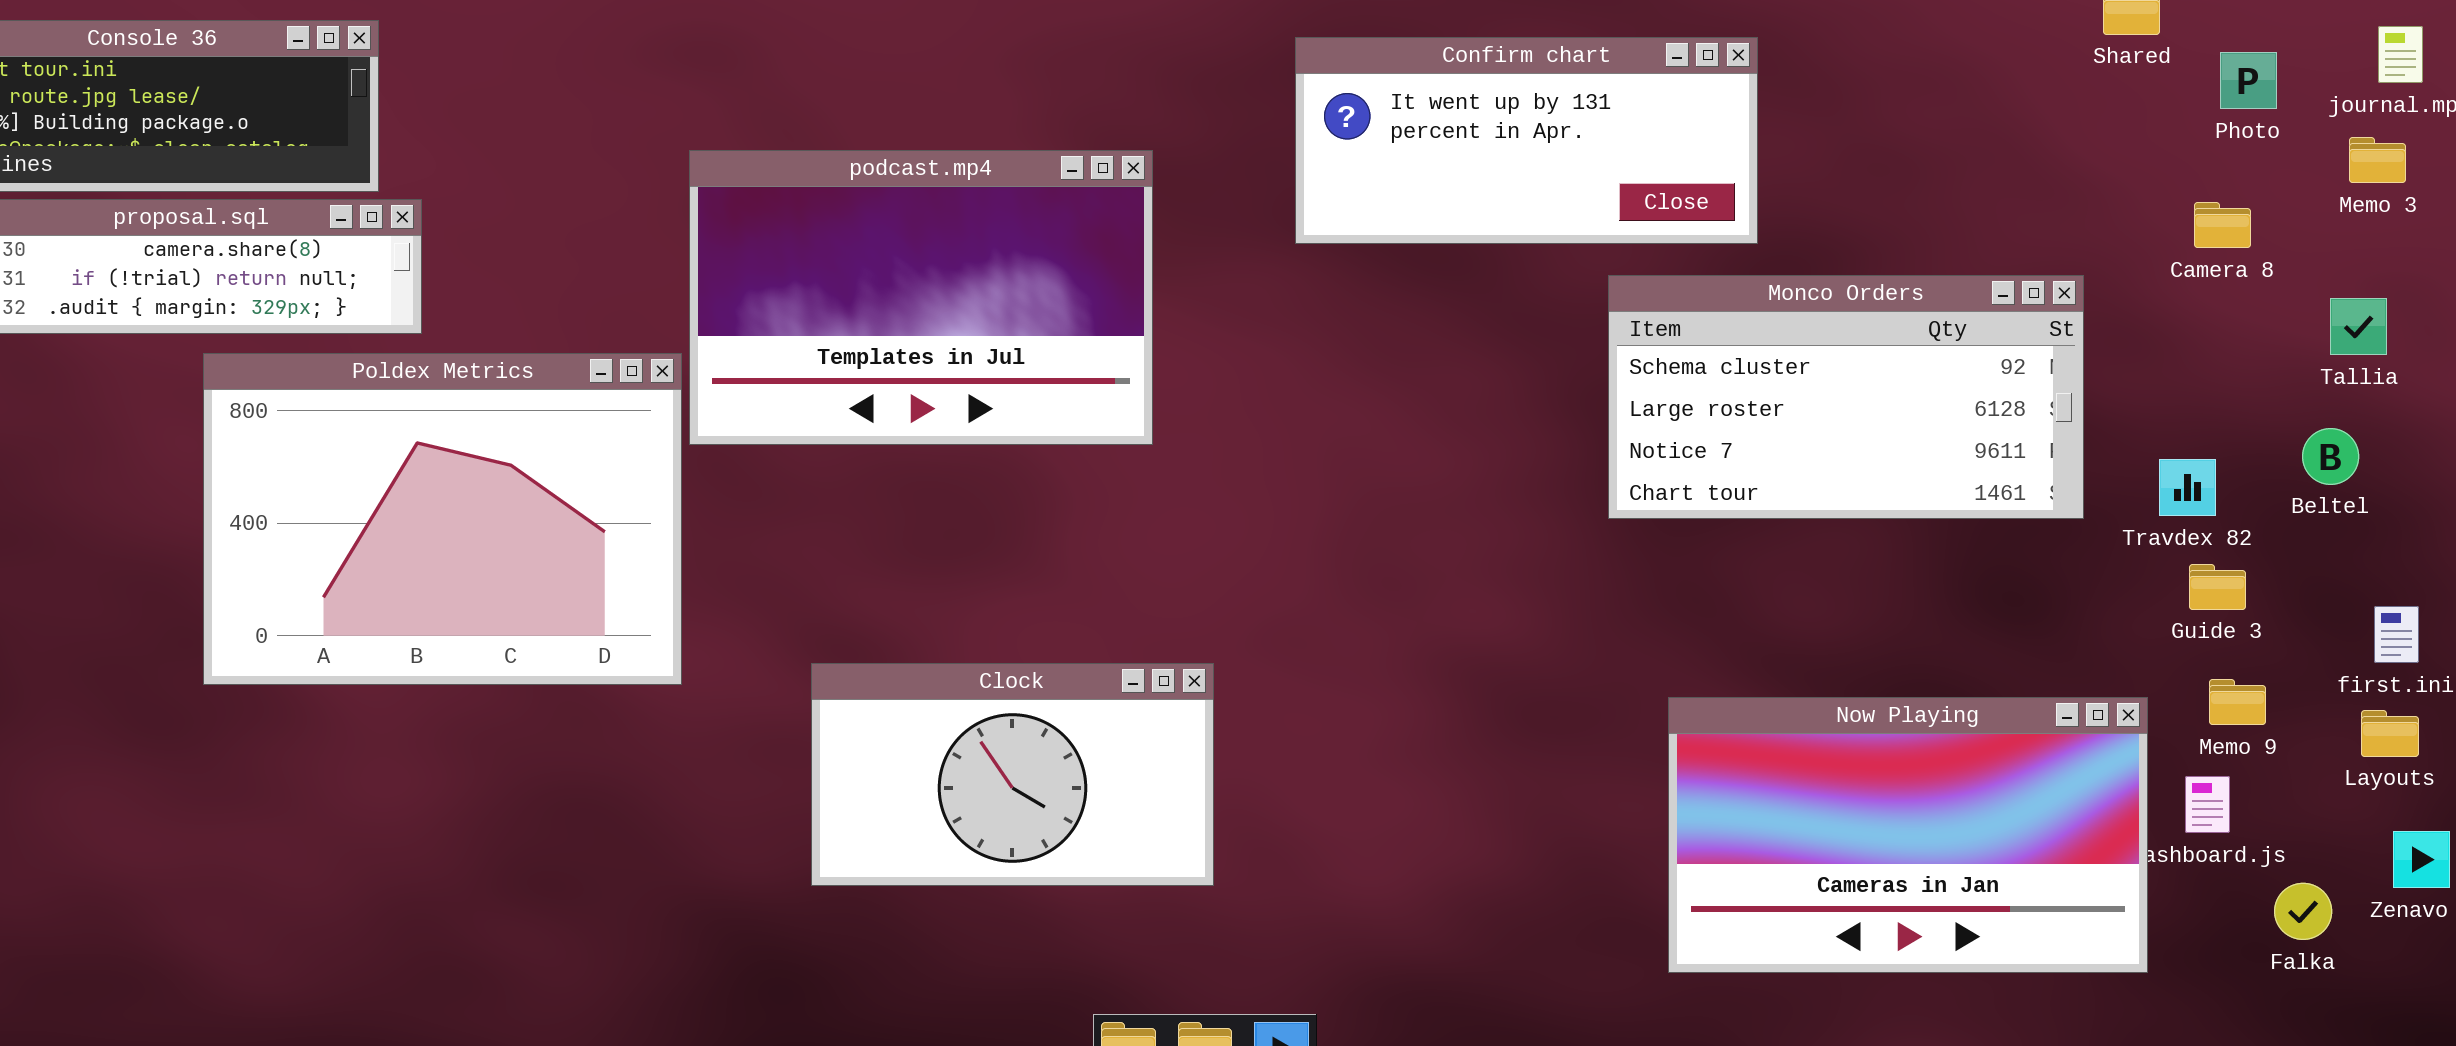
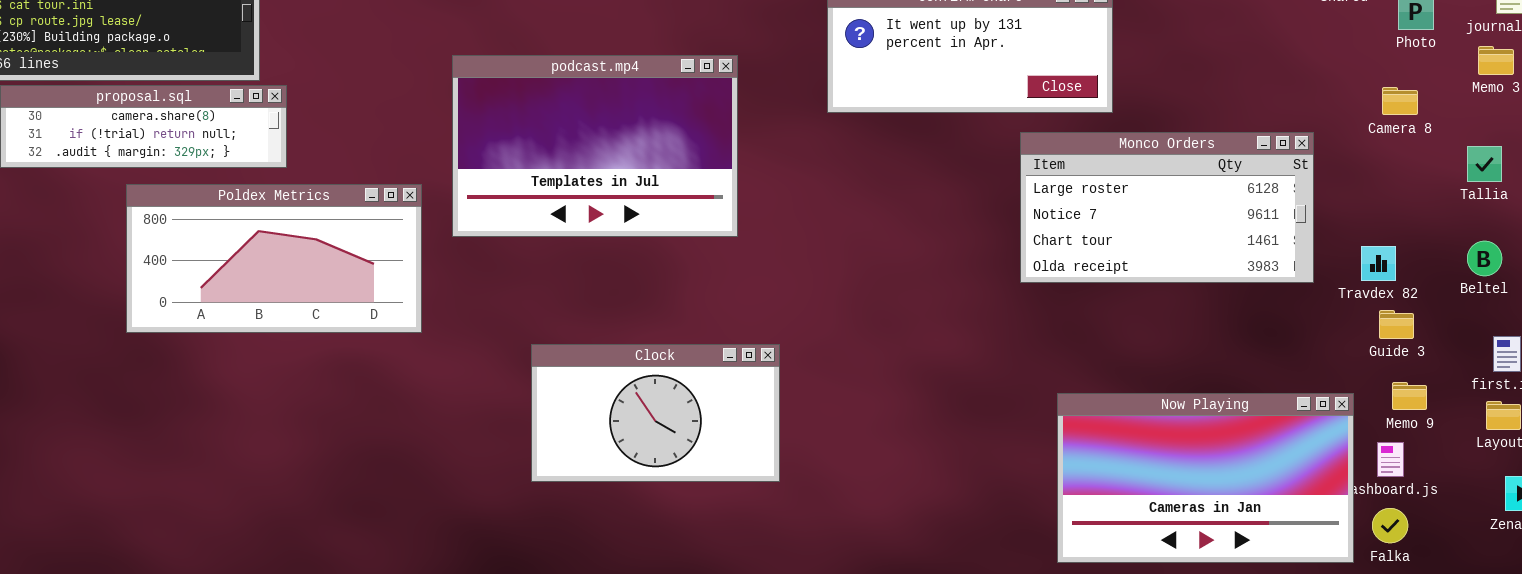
Monco Orders: [1608,275,2084,519] -> [1020,132,1314,283], scrolled down 1 row
Poldex Metrics: [203,353,682,685] -> [126,184,422,333], moved, resized
Beltel: [2302,428,2359,485] -> [1467,241,1502,276], moved
Clock: [811,663,1214,886] -> [531,344,780,482], moved
Falka: [2274,883,2332,940] -> [1372,508,1408,543], moved

